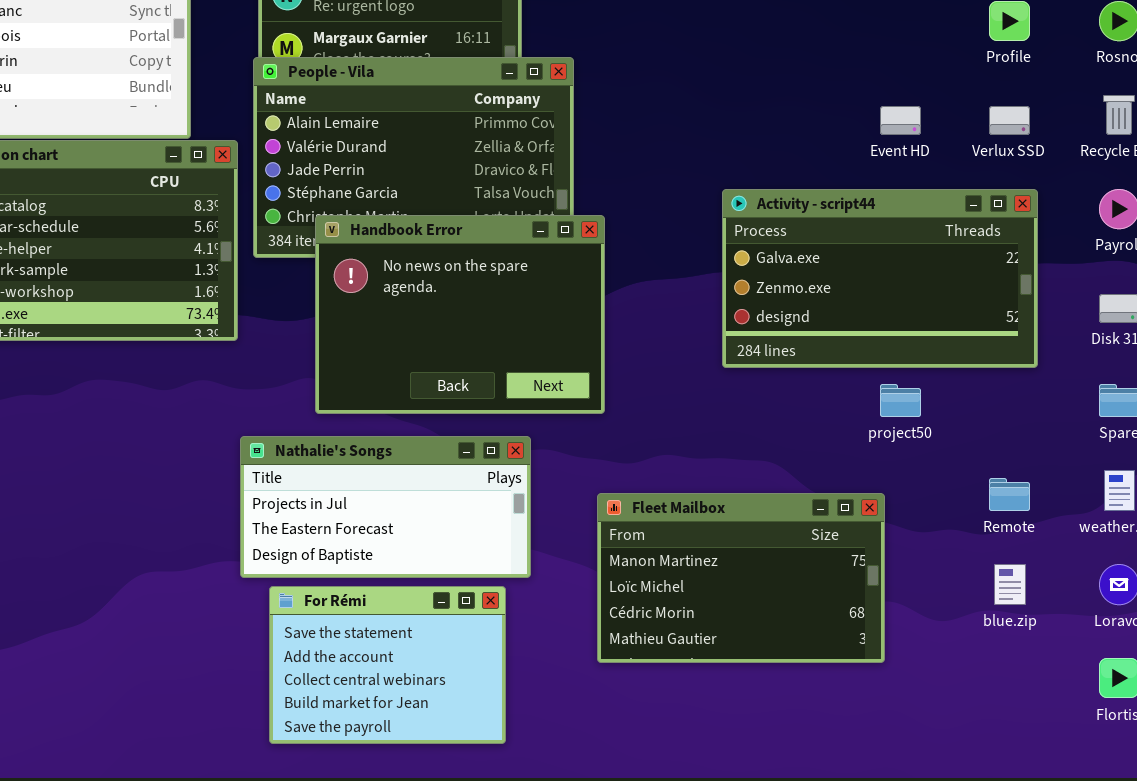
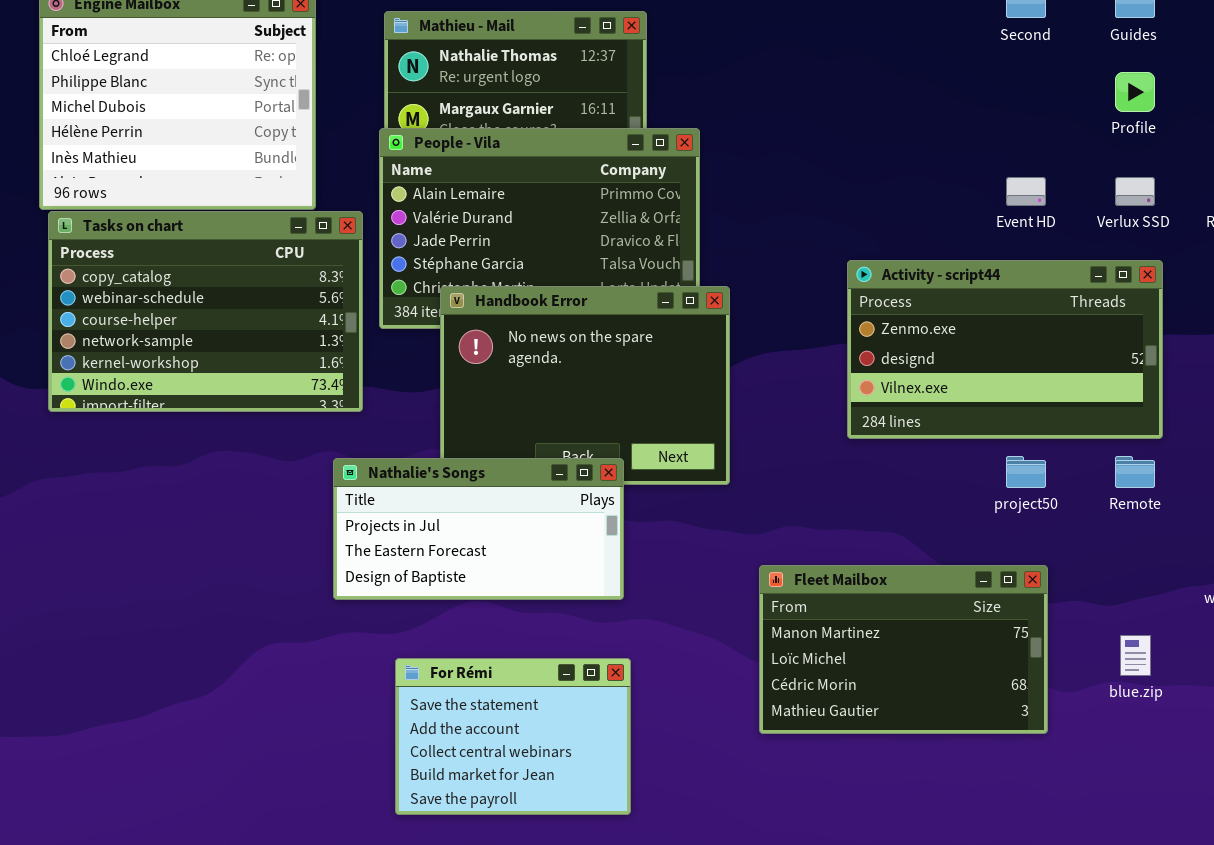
Activity - script44: [722,189,1038,368] -> [847,260,1163,439], scrolled down 1 row
Nathalie's Songs: [240,436,531,578] -> [333,458,624,600], moved
Remote: [989,478,1030,511] -> [1115,456,1155,488], moved
Fleet Mailbox: [597,493,885,663] -> [759,565,1048,734], moved

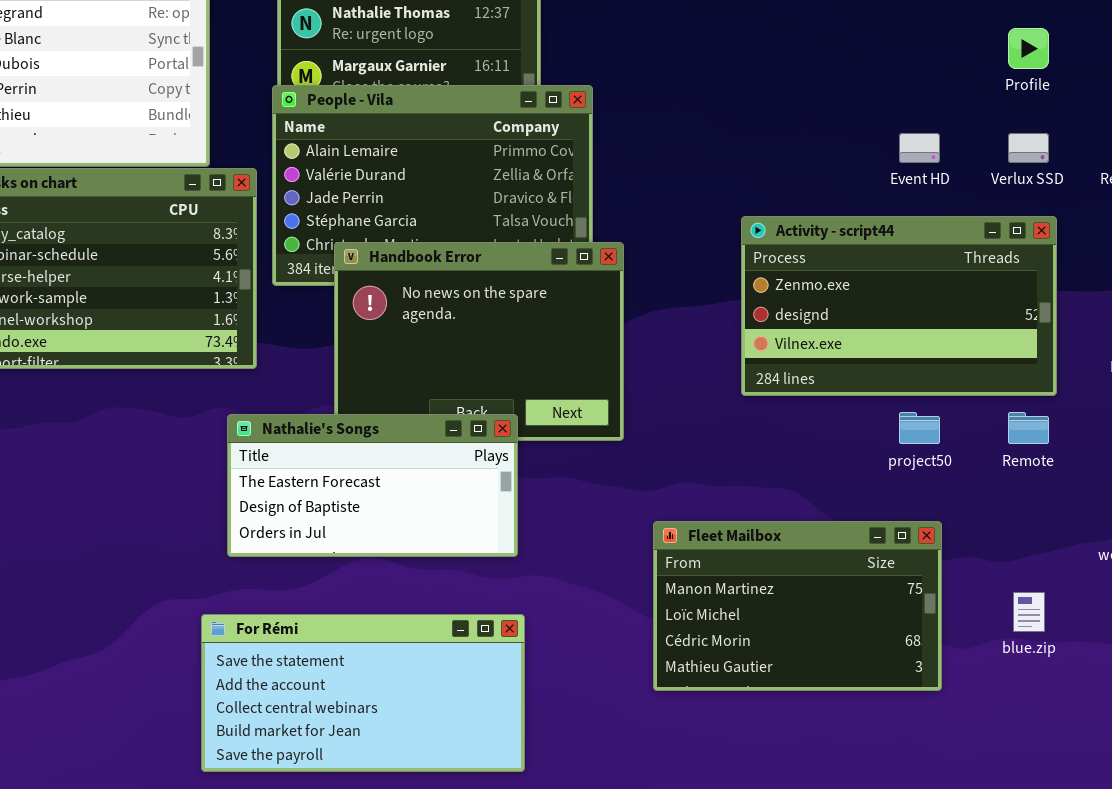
Nathalie's Songs: [333,458,624,600] -> [227,414,518,557], scrolled down 1 row
For Rémi: [395,658,631,815] -> [201,614,525,772], resized

